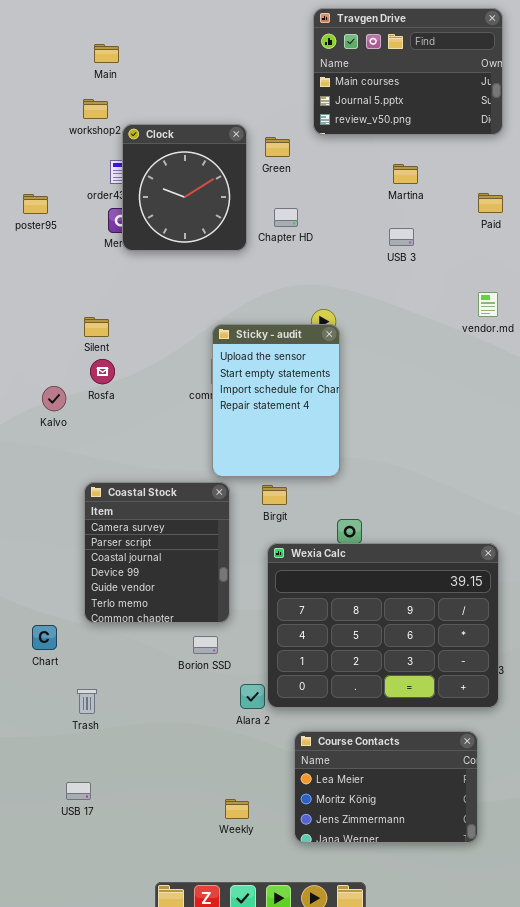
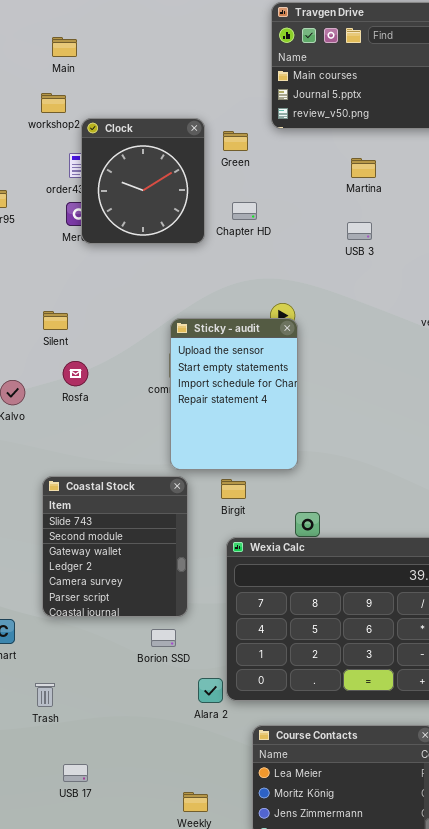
Rosfa: [90,359,115,384] -> [63,361,88,386], moved
Coastal Stock: [84,482,230,623] -> [42,476,188,617], scrolled up 4 rows
USB 17: [66,782,91,800] -> [63,764,88,782], moved

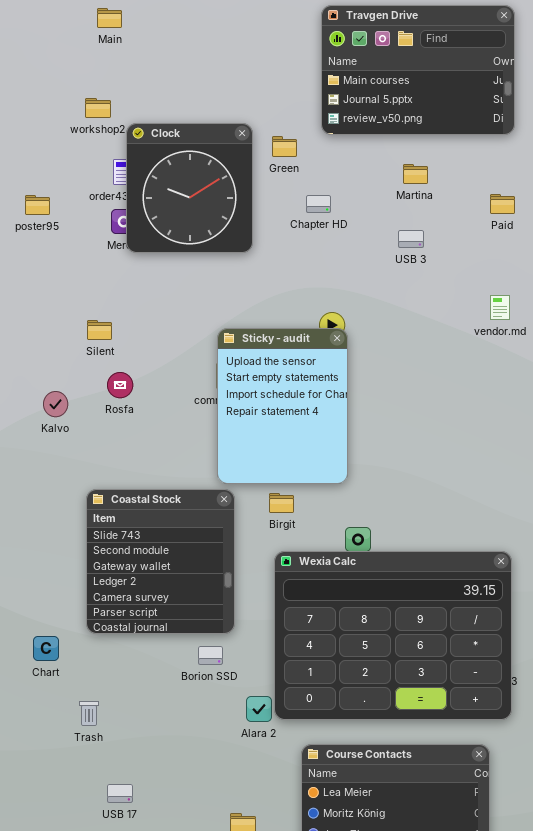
Main: [52,37,77,57] -> [97,8,122,28], moved
Chapter HD: [232,202,257,220] -> [306,195,331,213], moved

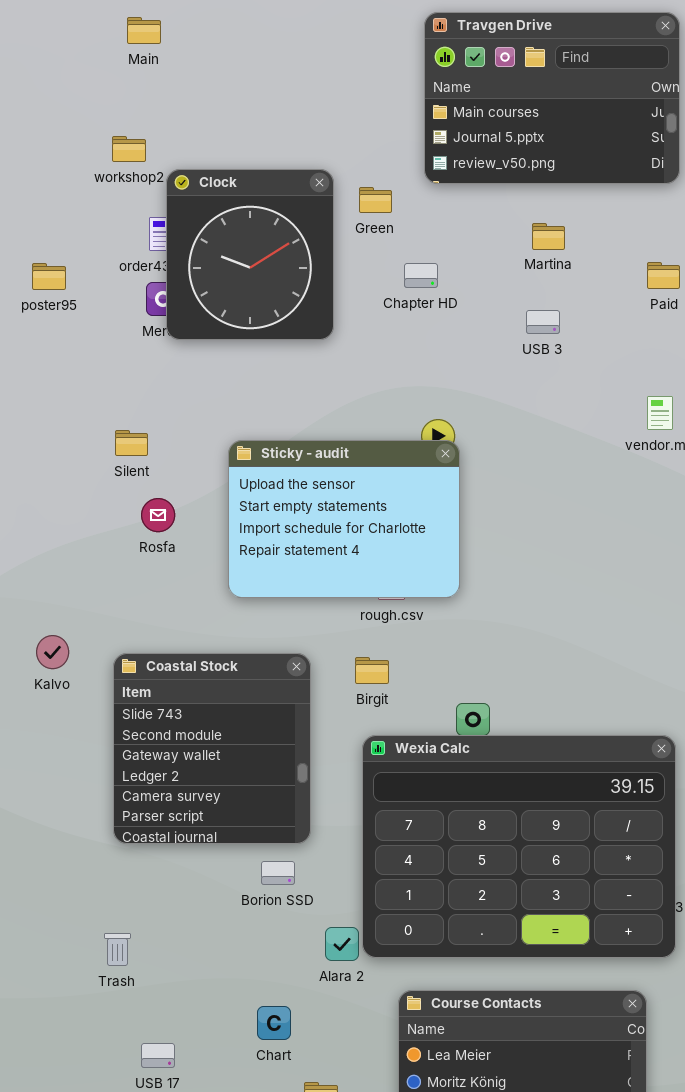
Sticky - audit: [217,328,348,484] -> [228,440,460,598], resized
Kalvo: [43,391,68,417] -> [36,635,69,669], moved
Chart: [33,636,59,661] -> [257,1006,291,1040], moved

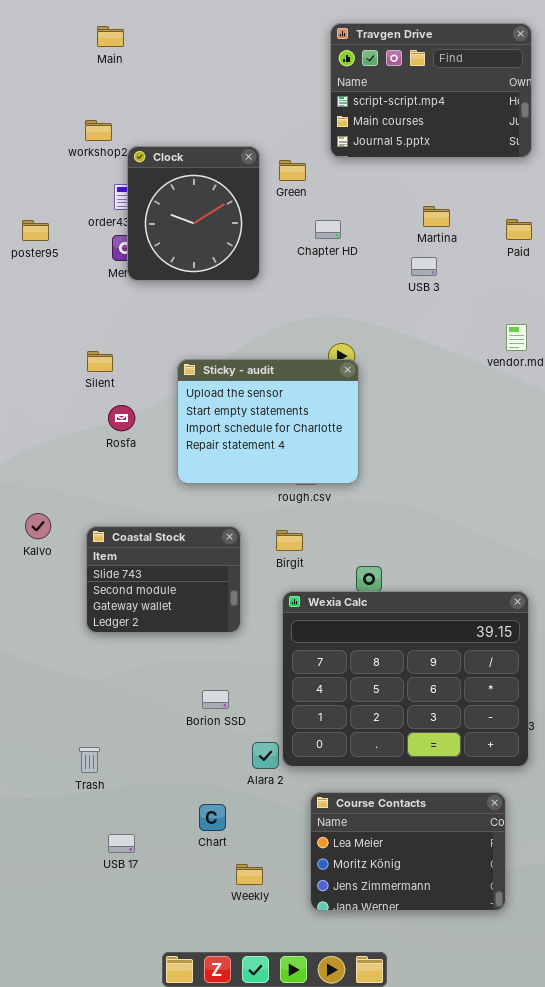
Travgen Drive: [424,12,680,184] -> [330,23,532,158], scrolled up 1 row
Martina: [532,223,565,250] -> [423,206,450,227], moved
Coastal Stock: [113,653,311,844] -> [86,526,241,633], resized

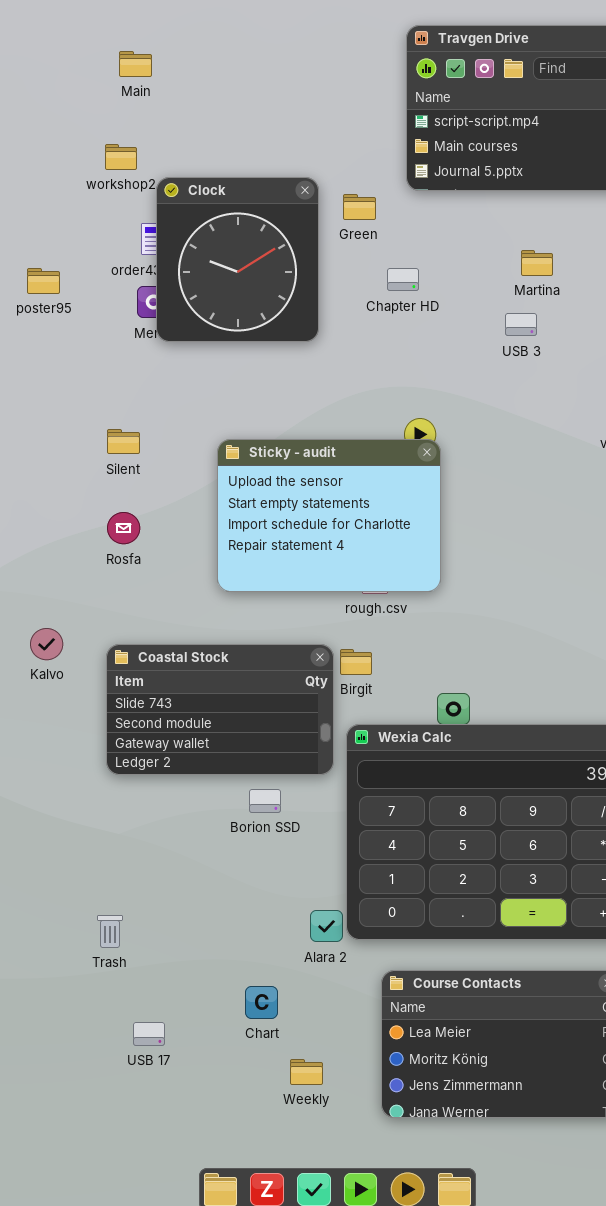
Main: [97,26,124,47] -> [119,51,152,77], moved
Rosfa: [108,405,135,431] -> [107,512,140,544], moved
Coastal Stock: [86,526,241,633] -> [106,644,334,775], resized
Borion SSD: [202,690,229,709] -> [249,789,281,813], moved

